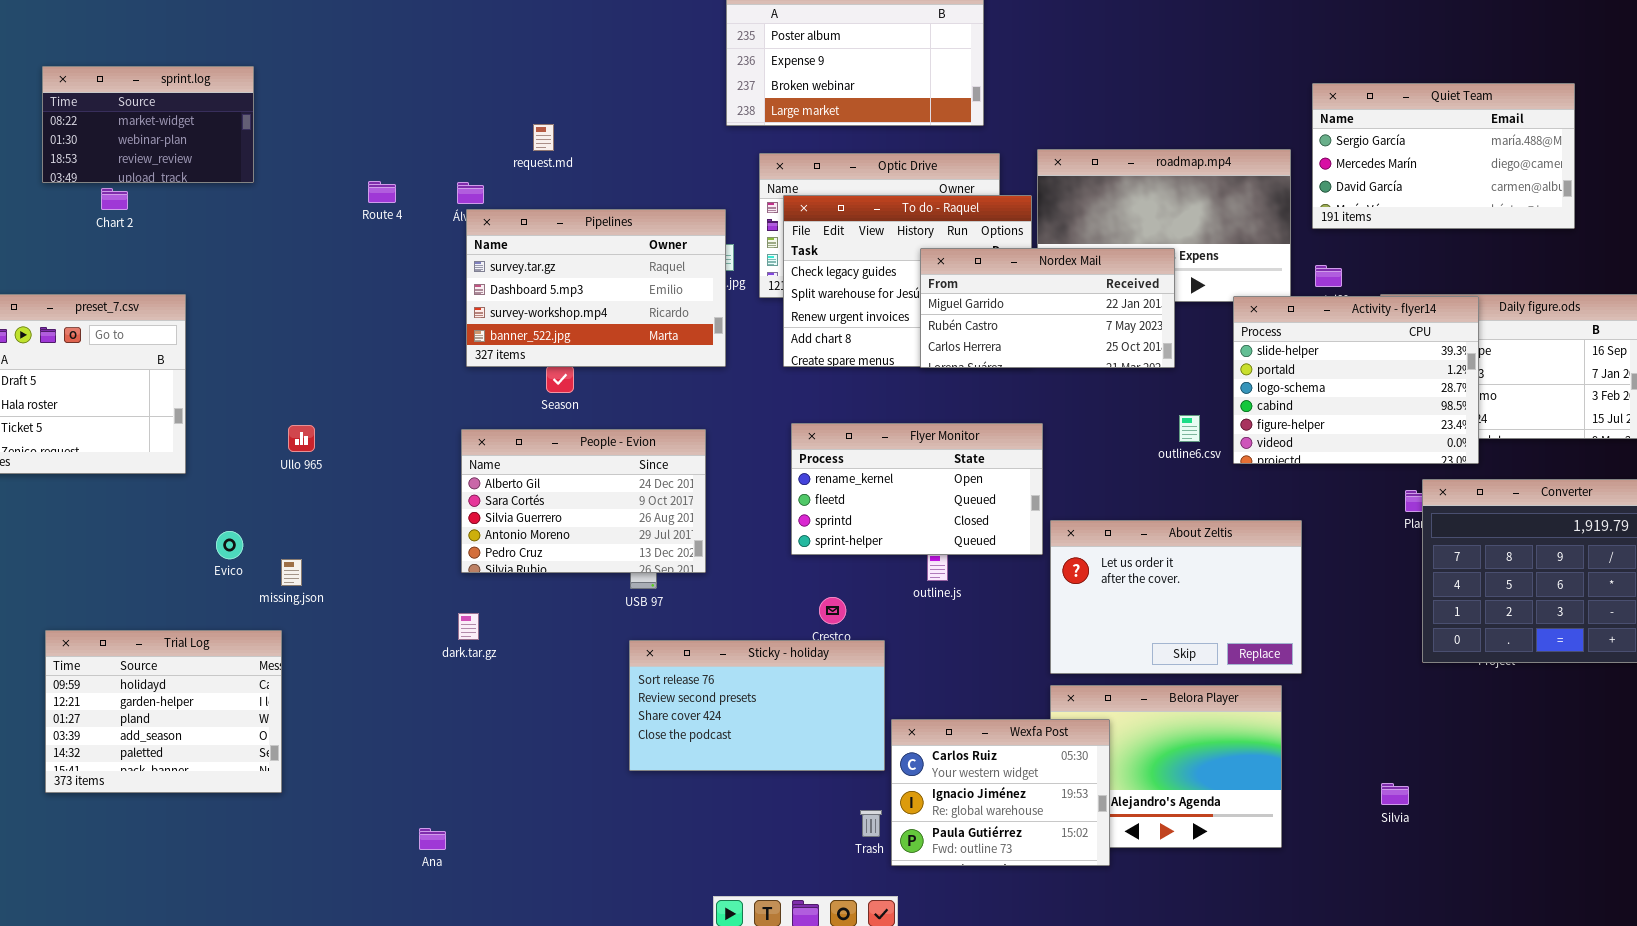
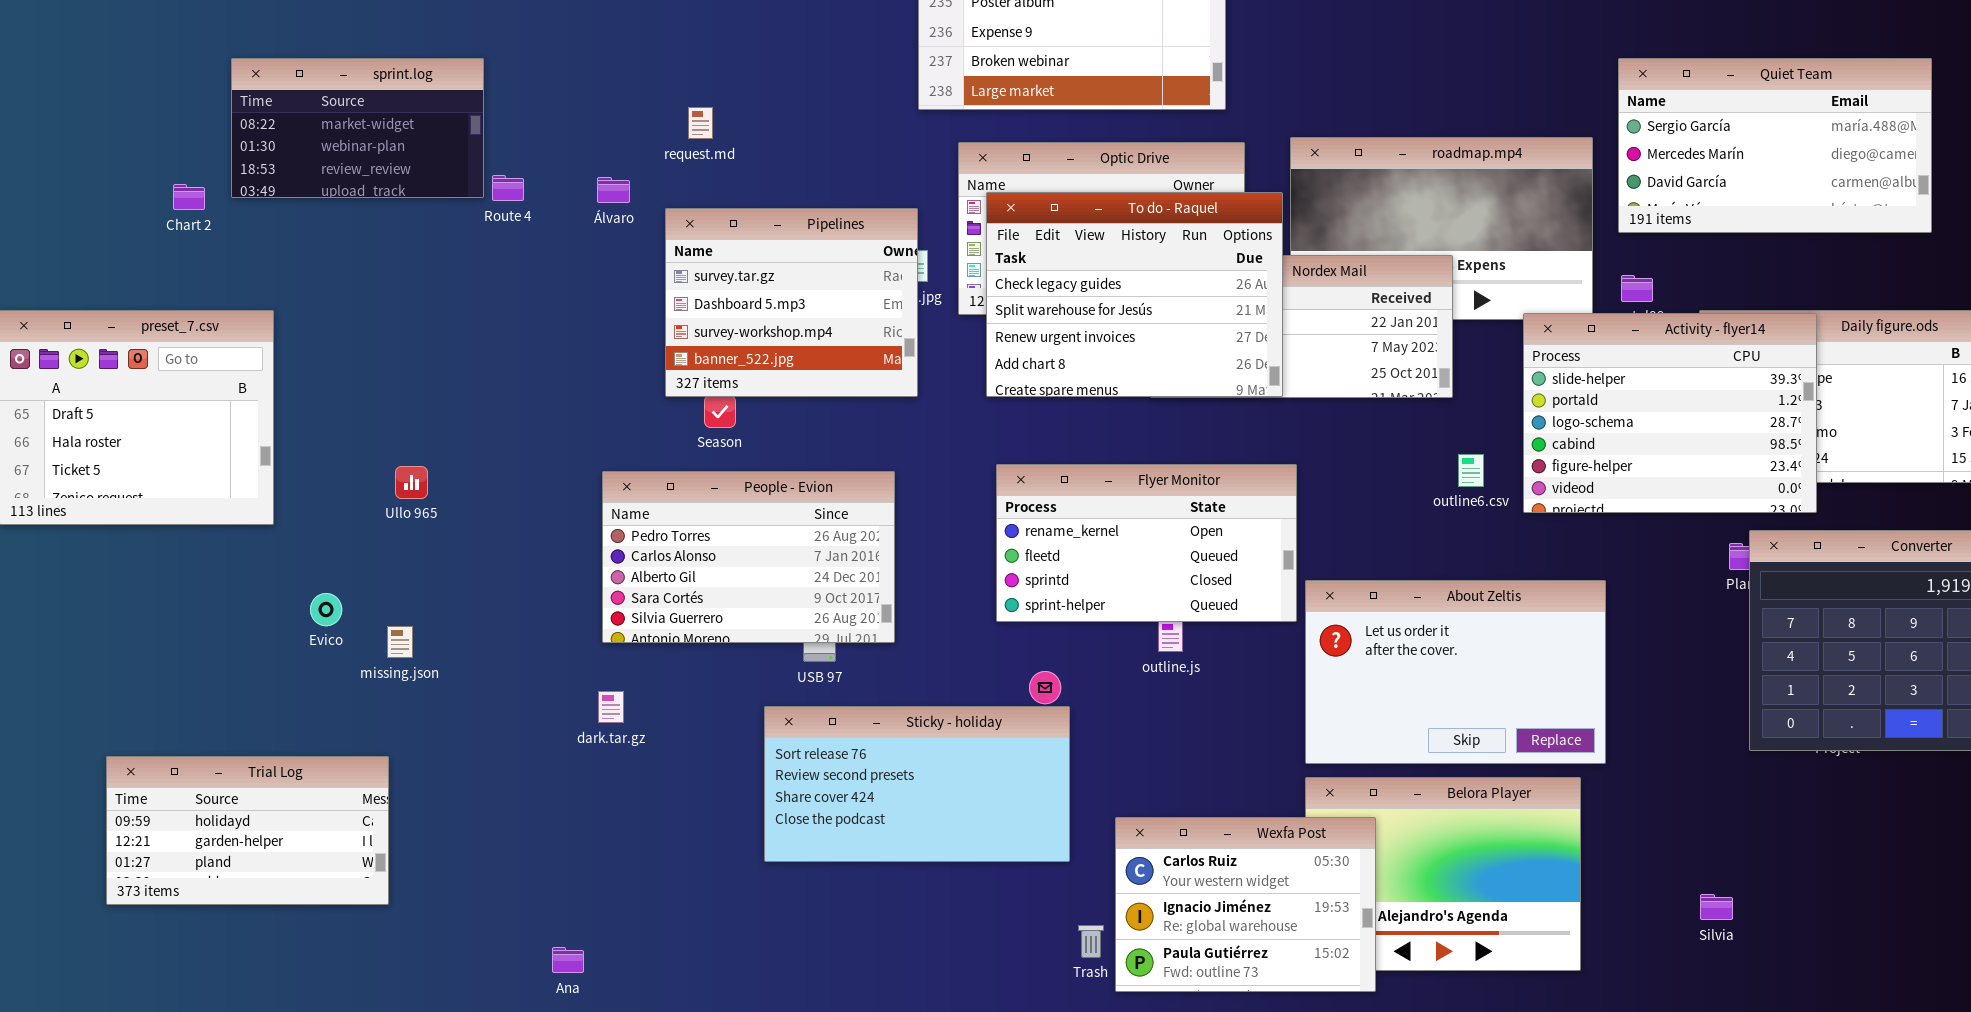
sprint.log: [42,66,254,183] -> [231,58,484,198], moved
To do - Raquel: [783,195,1032,367] -> [986,192,1283,397], raised
Pipelines: [466,209,726,367] -> [665,208,918,397], resized
People - Evion: [461,429,706,573] -> [602,471,895,643], scrolled up 2 rows
Trial Log: [45,630,282,793] -> [106,756,389,905], resized
Sticky - holiday: [629,640,885,771] -> [764,706,1070,862], moved

